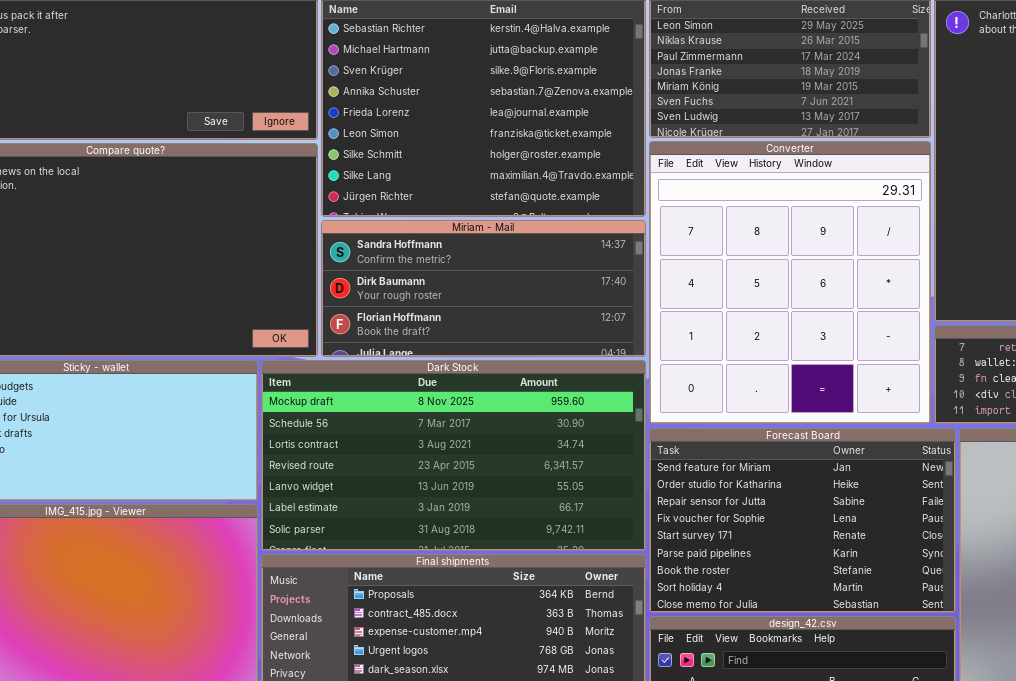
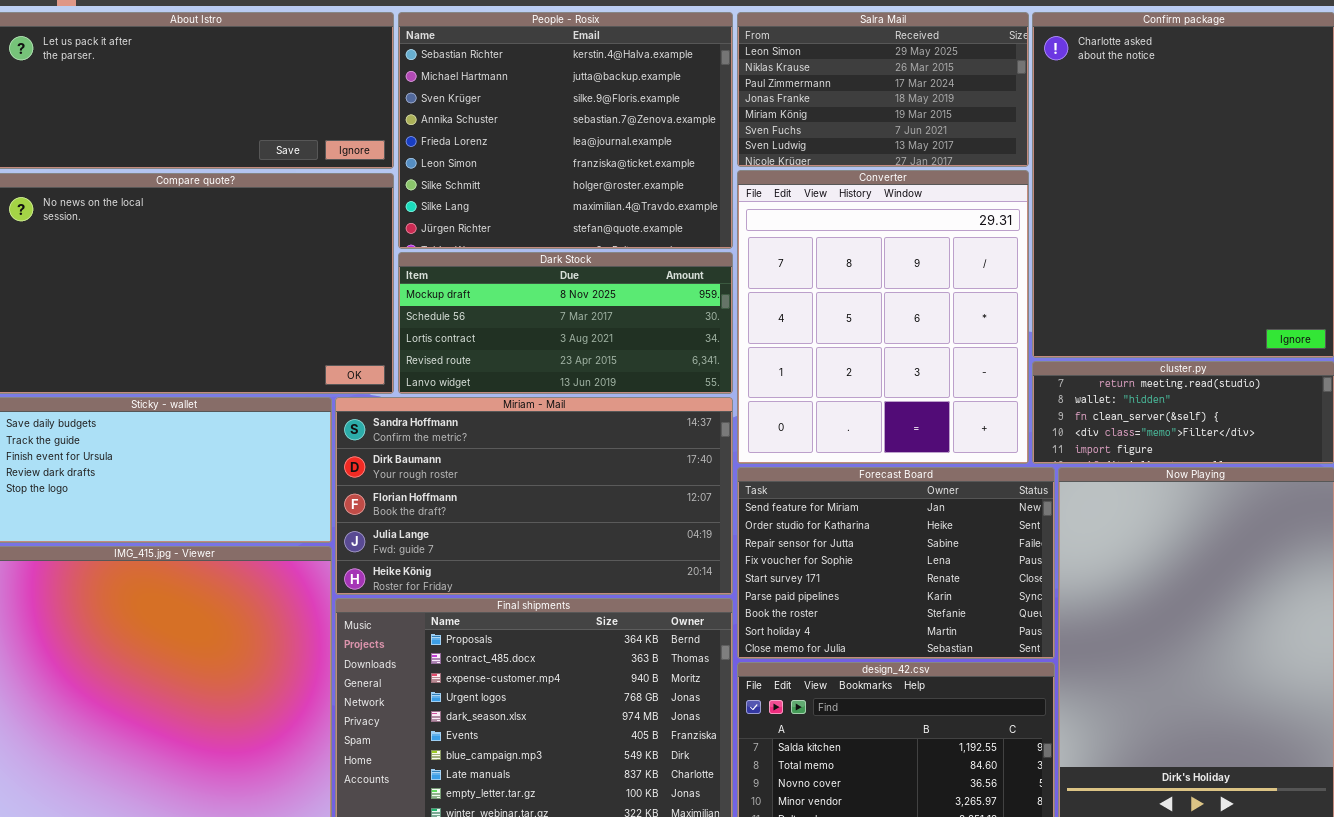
Miriam - Mail: [321,220,646,357] -> [335,397,733,595], moved, resized
Dark Stock: [261,360,646,551] -> [398,252,733,394], moved, resized

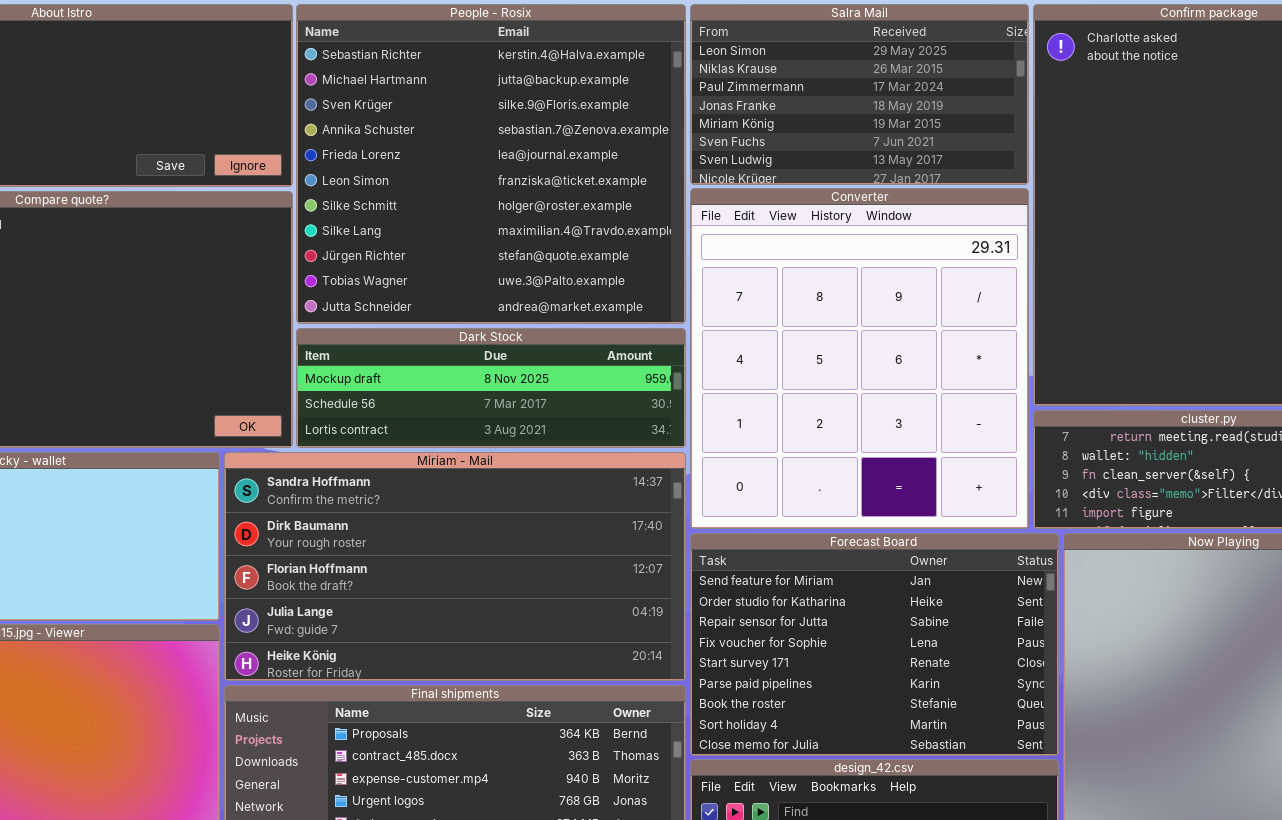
People - Rosix: [398,12,733,249] -> [296,4,686,324], resized
Dark Stock: [398,252,733,394] -> [296,328,686,448], resized

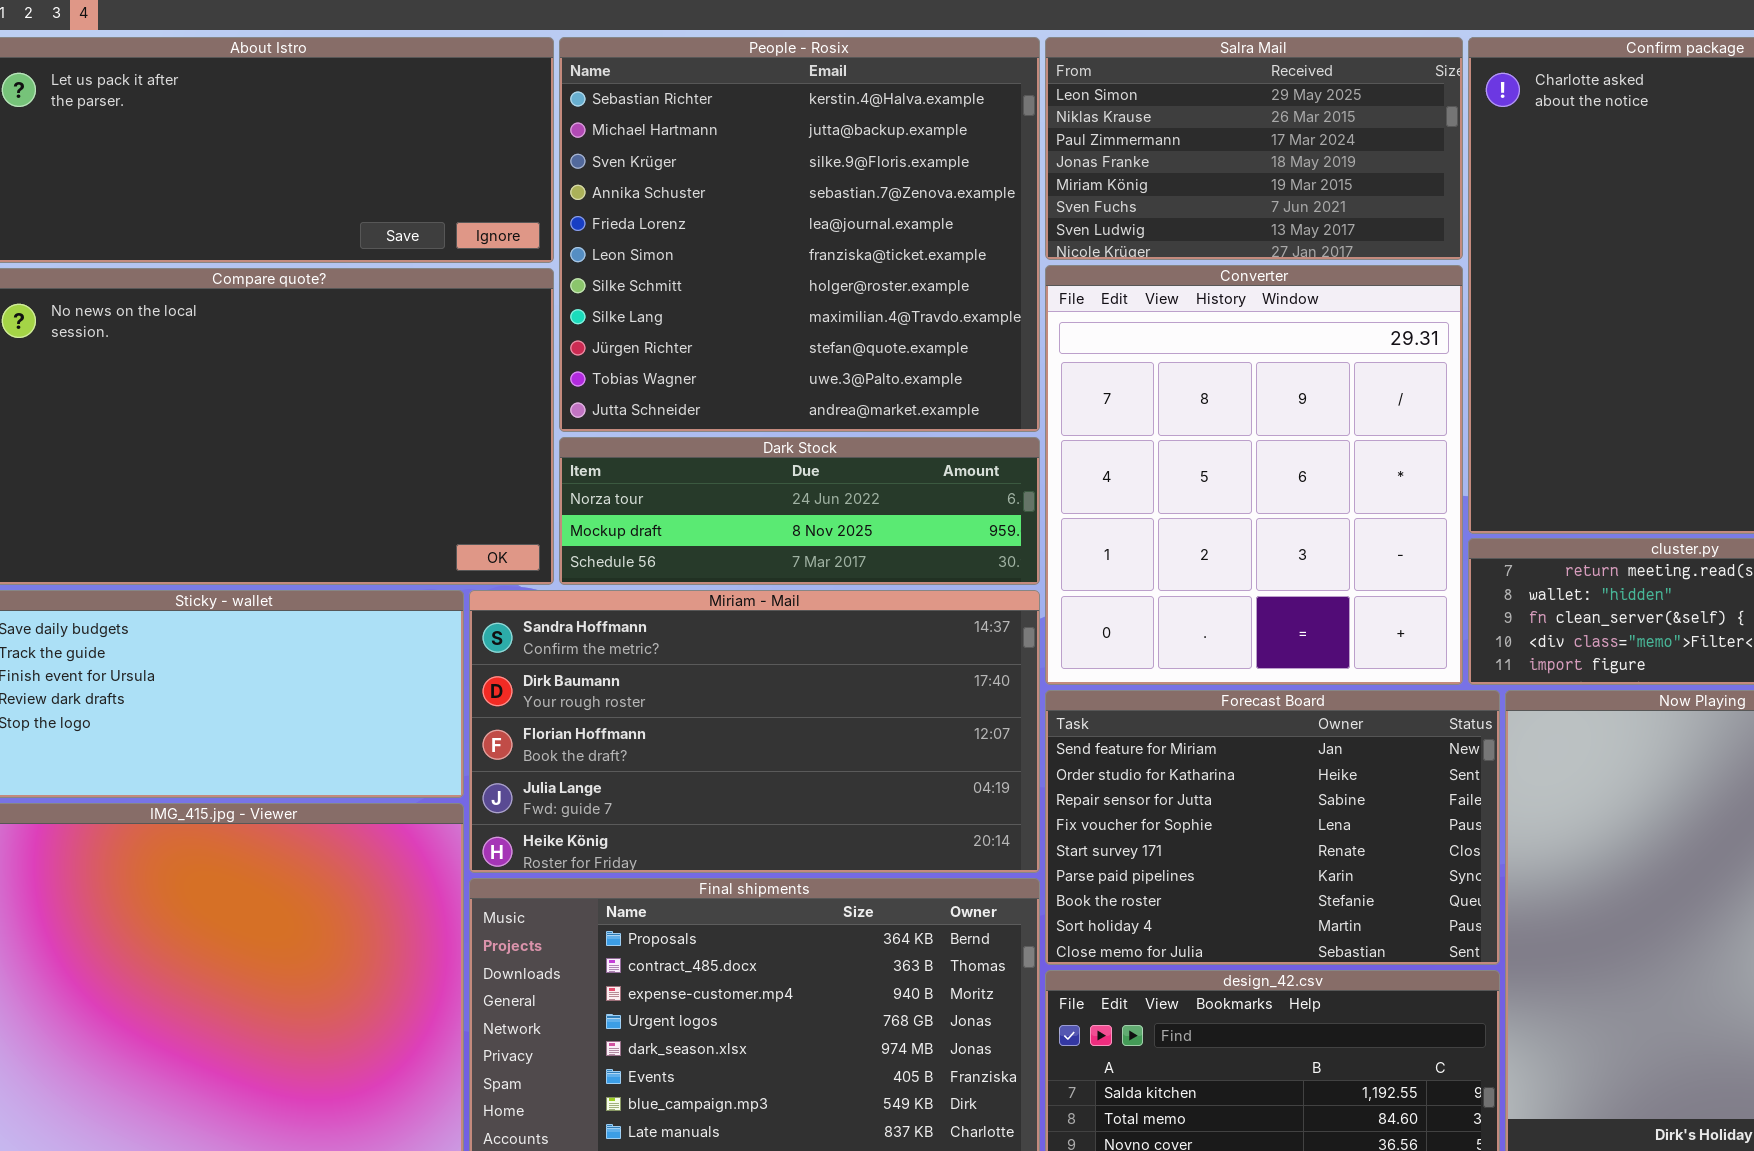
Dark Stock: [296,328,686,448] -> [559,437,1040,585], scrolled up 1 row

